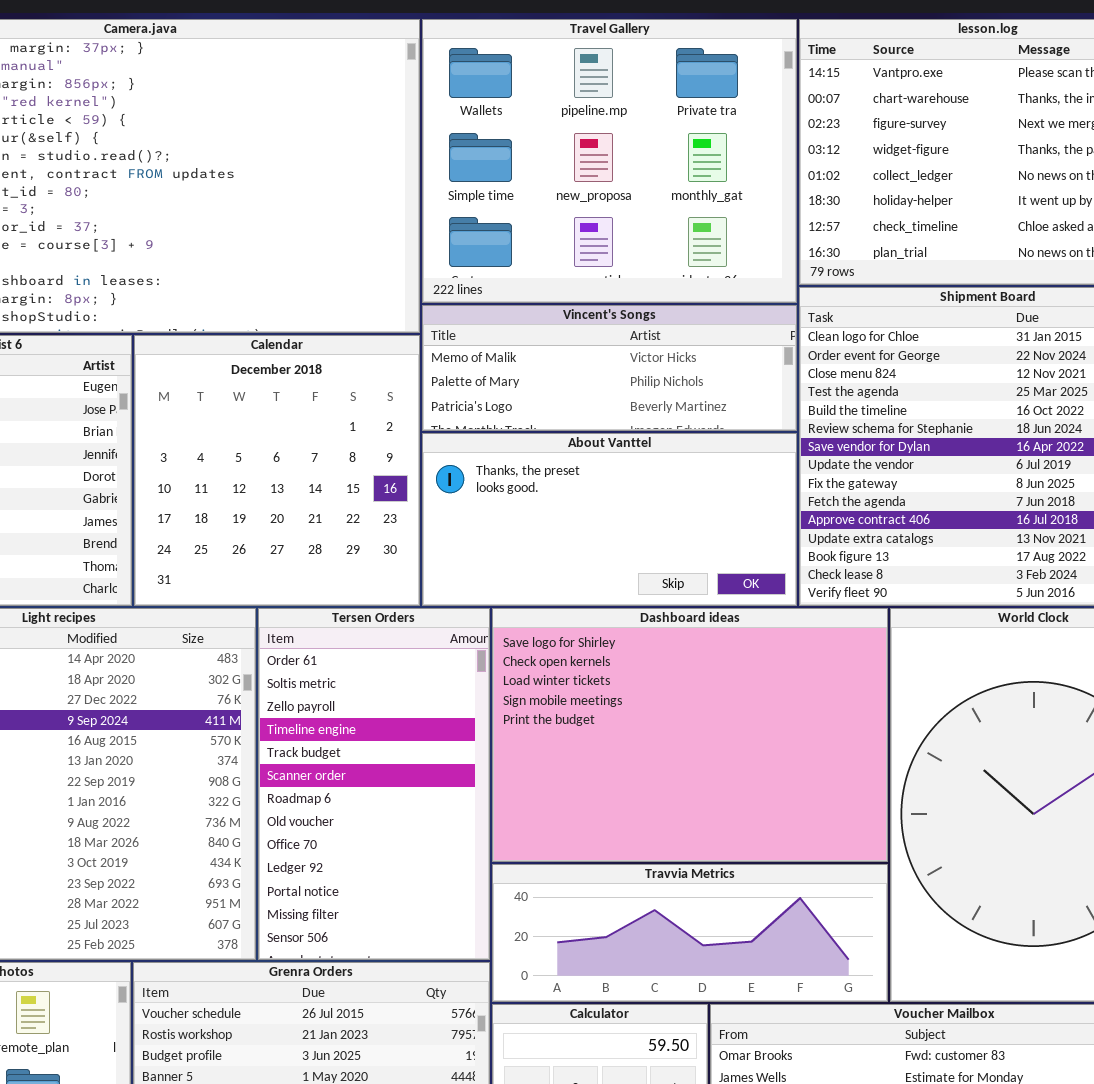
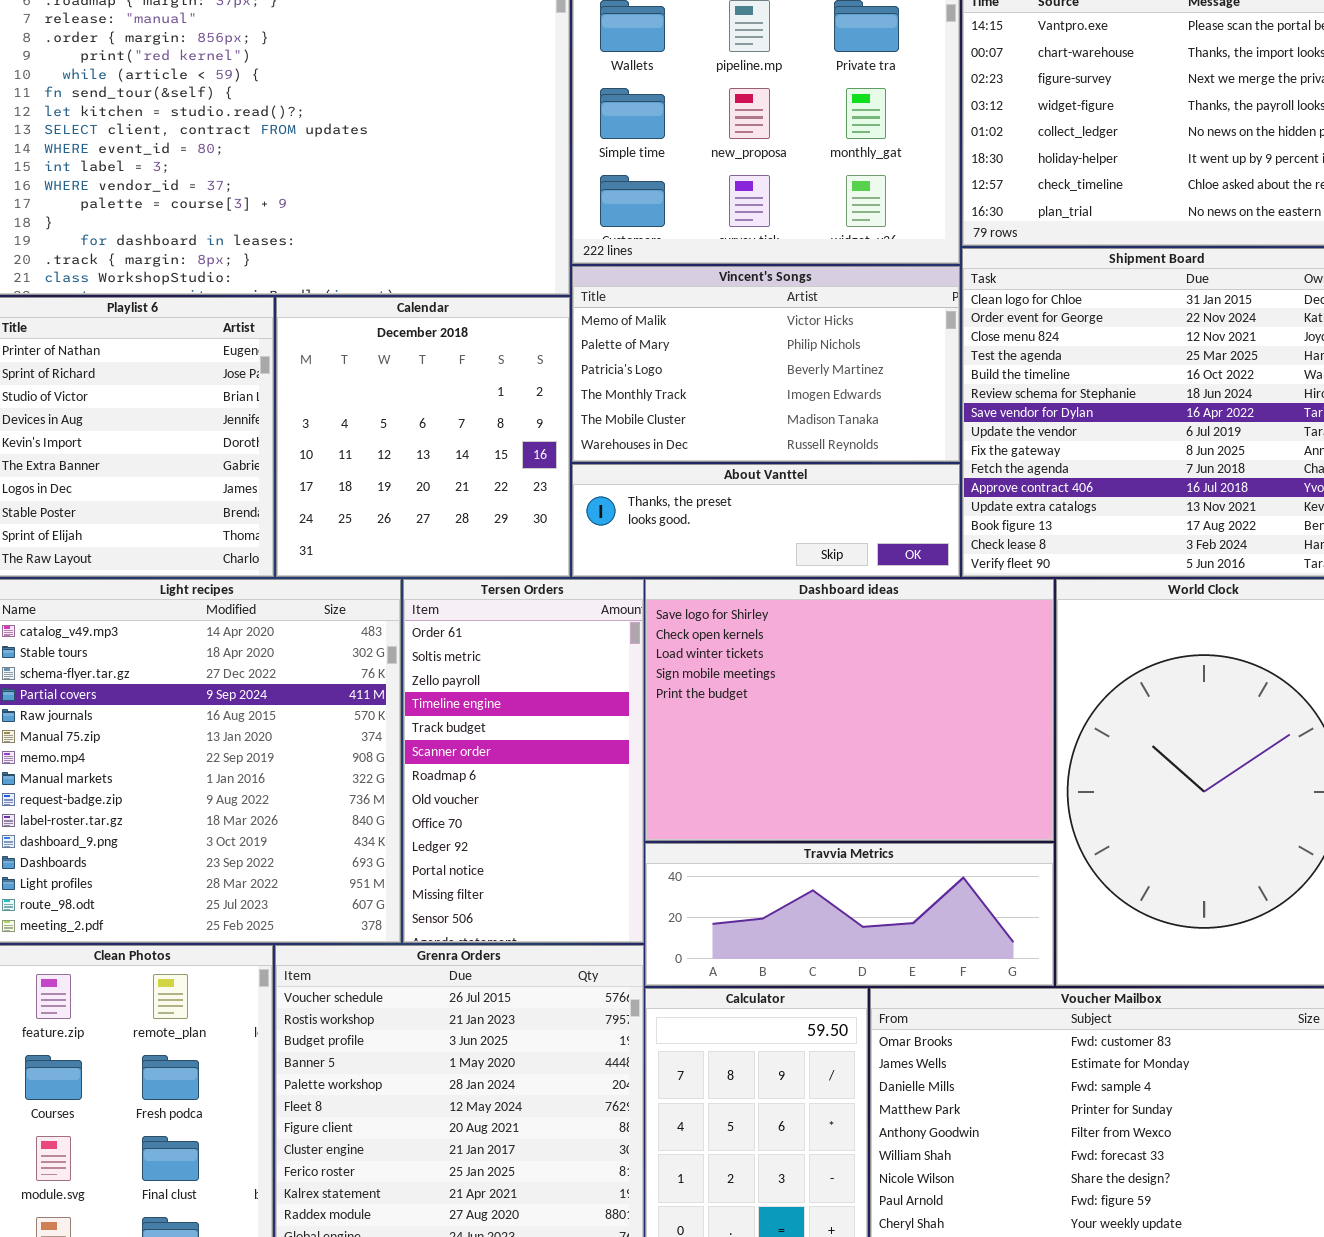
Vincent's Songs: [422,305,797,431] -> [572,266,960,462], resized
About Vanttel: [422,433,797,606] -> [572,464,960,577], resized

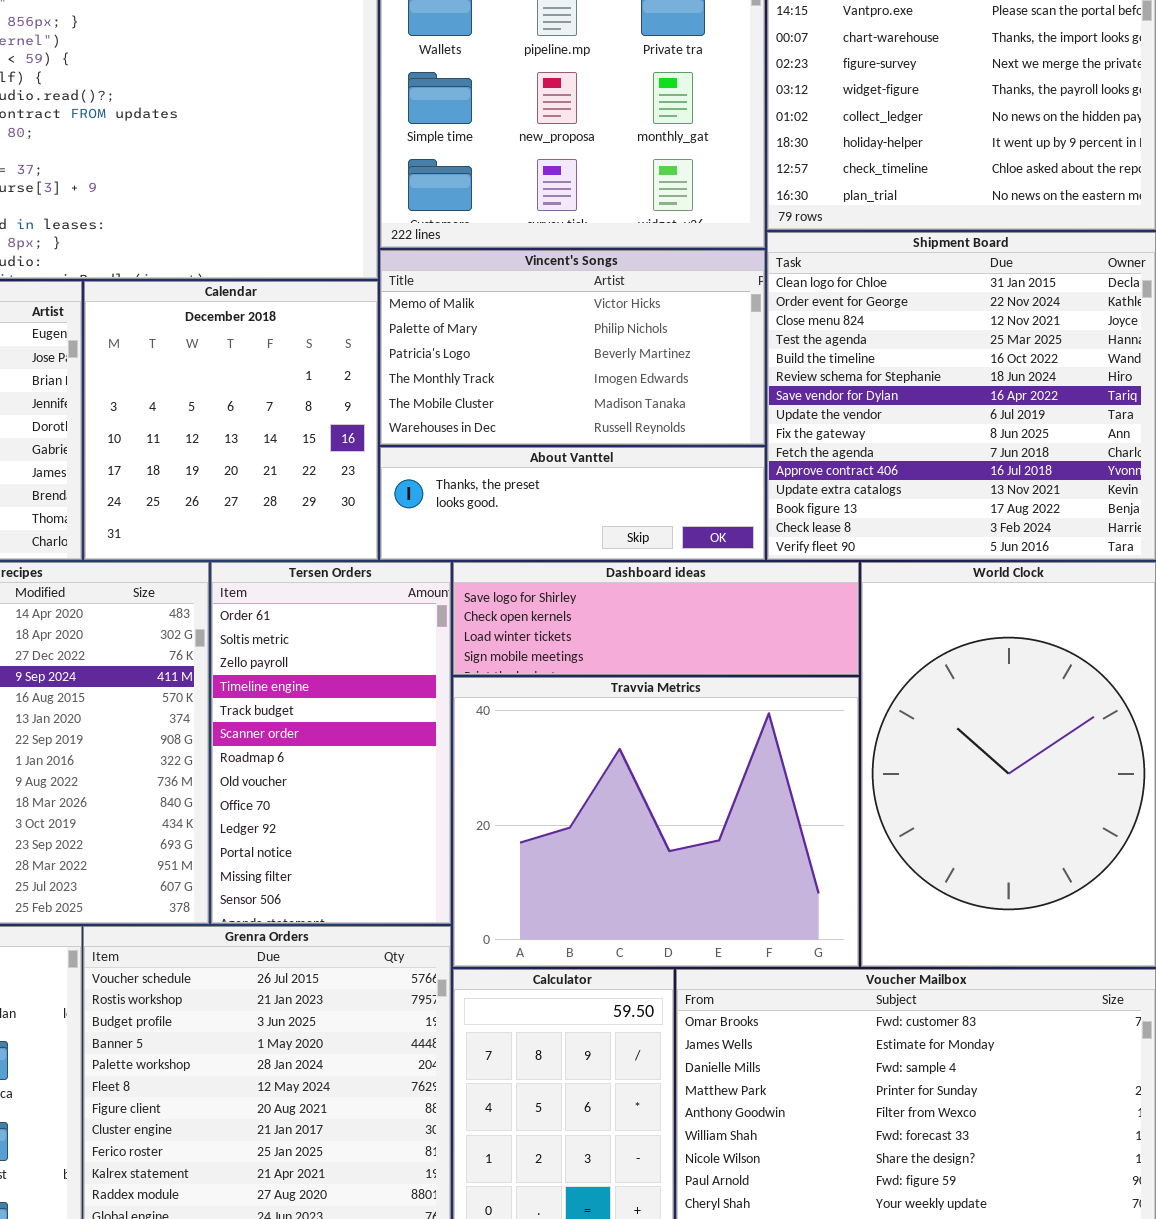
Dashboard ideas: [645,579,1054,841] -> [453,562,859,675], resized
Travvia Metrics: [645,843,1054,986] -> [453,677,859,967], resized

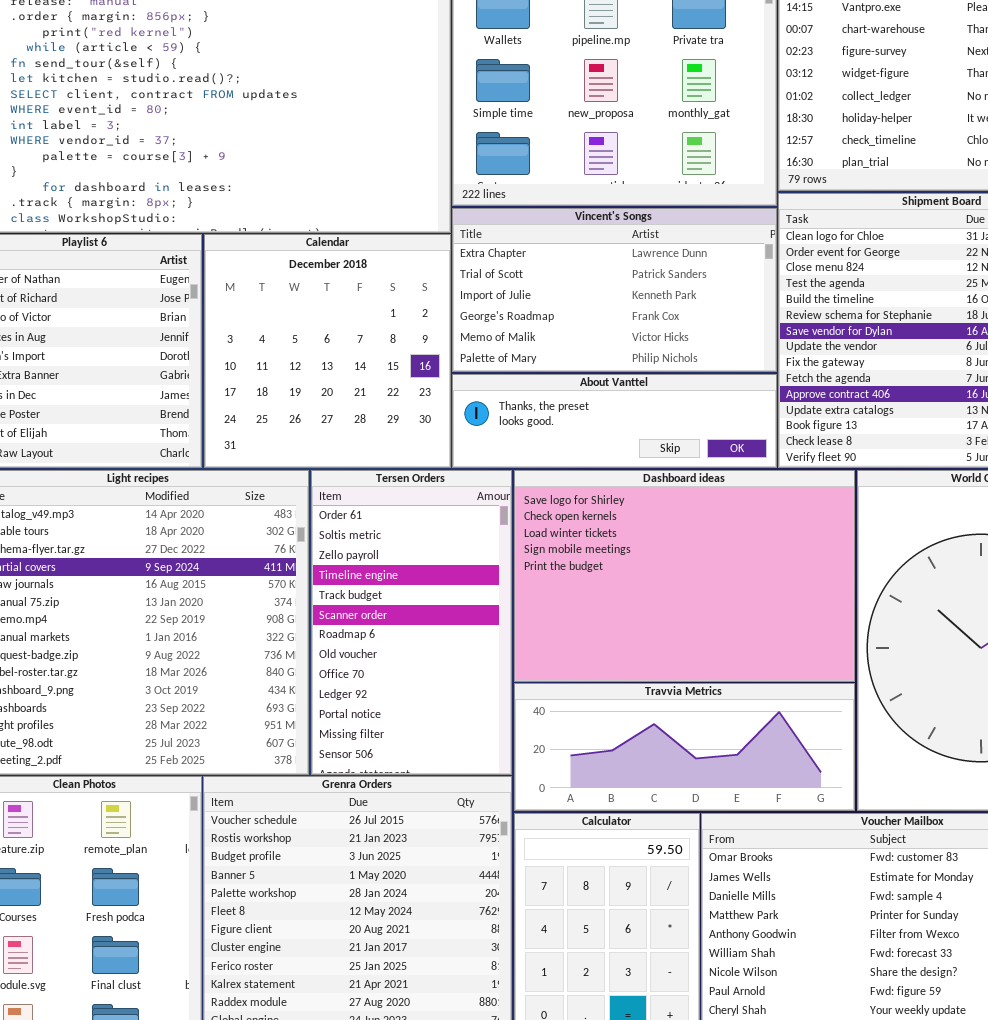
Vincent's Songs: [380,250,765,445] -> [452,208,777,372], scrolled up 4 rows
Dashboard ideas: [453,562,859,675] -> [514,470,855,682], resized
Travvia Metrics: [453,677,859,967] -> [514,683,855,811], resized

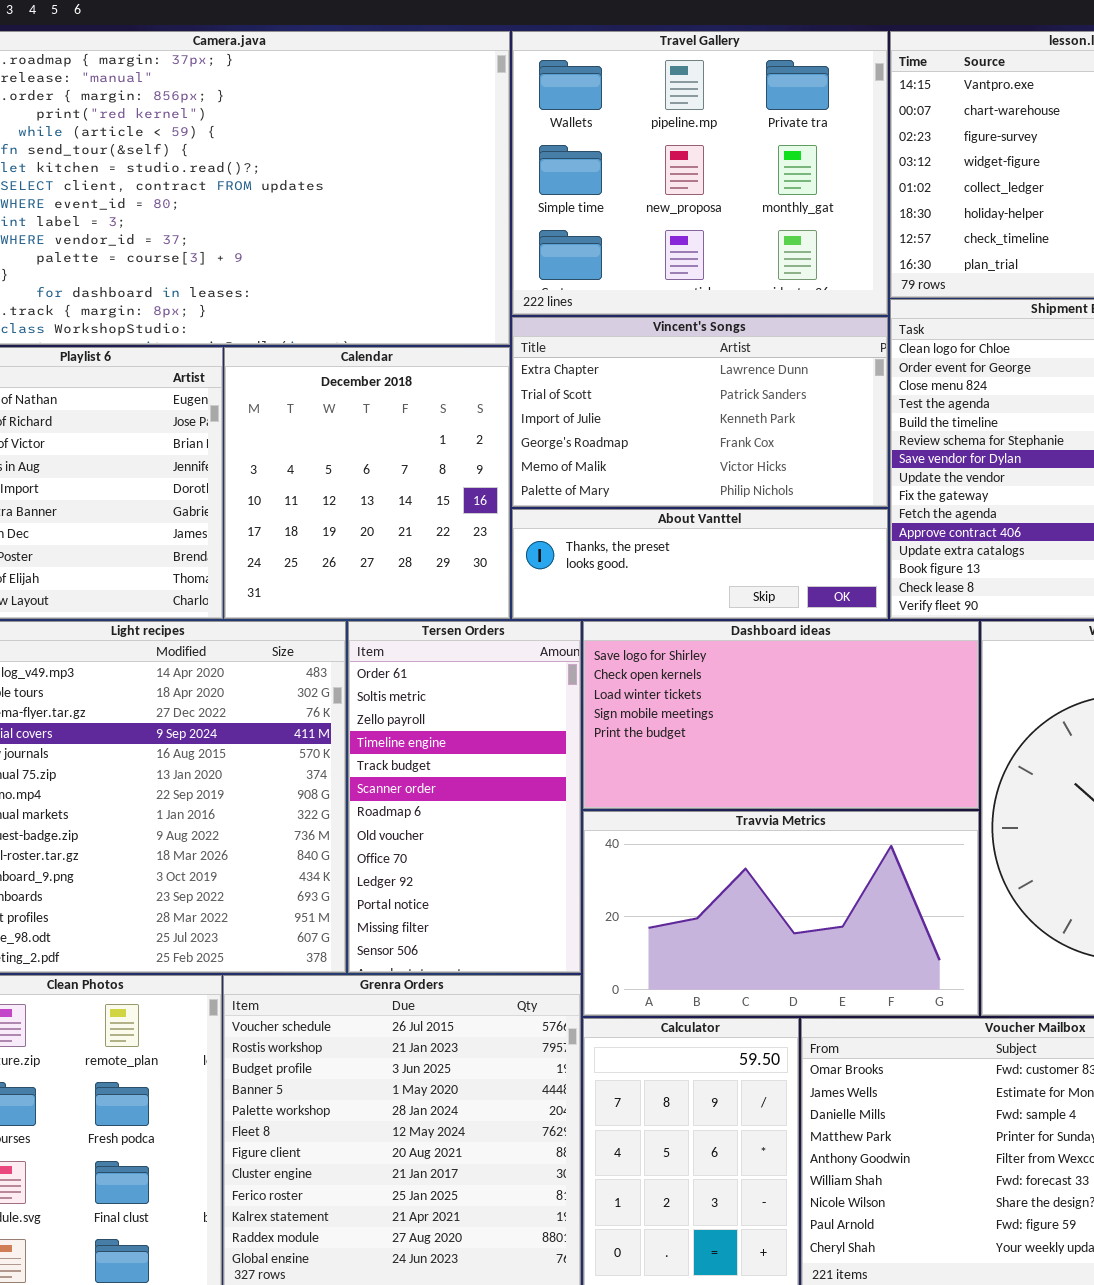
Dashboard ideas: [514,470,855,682] -> [583,621,979,809], resized
Travvia Metrics: [514,683,855,811] -> [583,811,979,1016], resized

